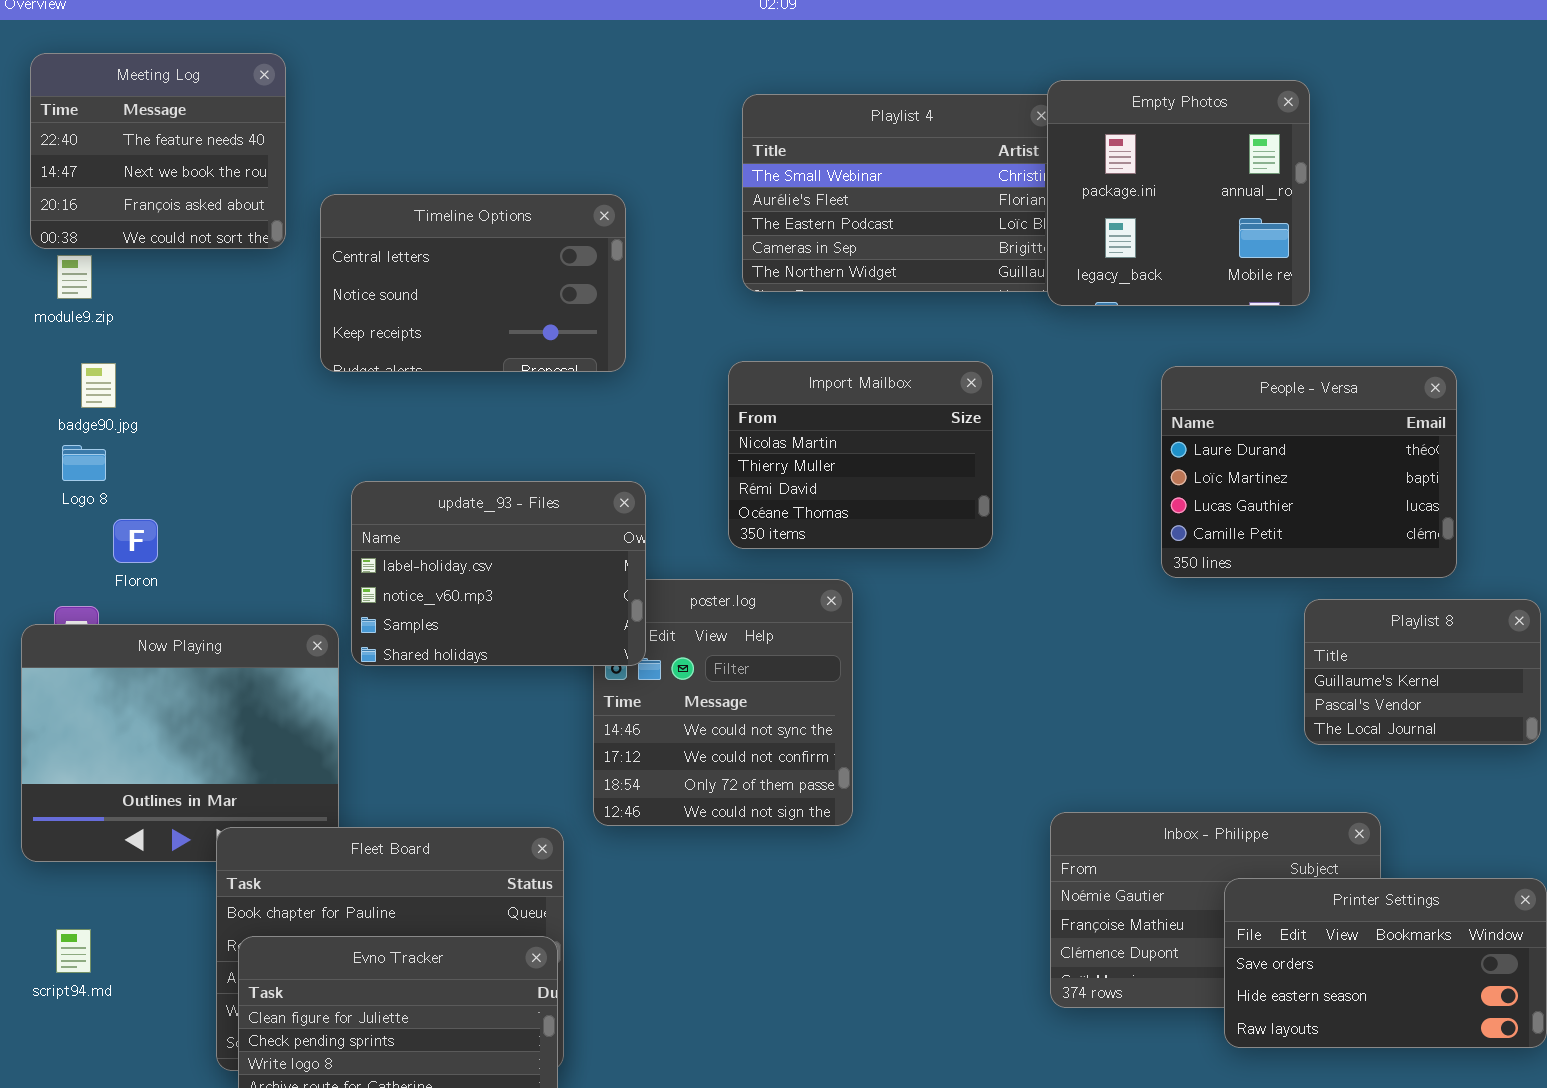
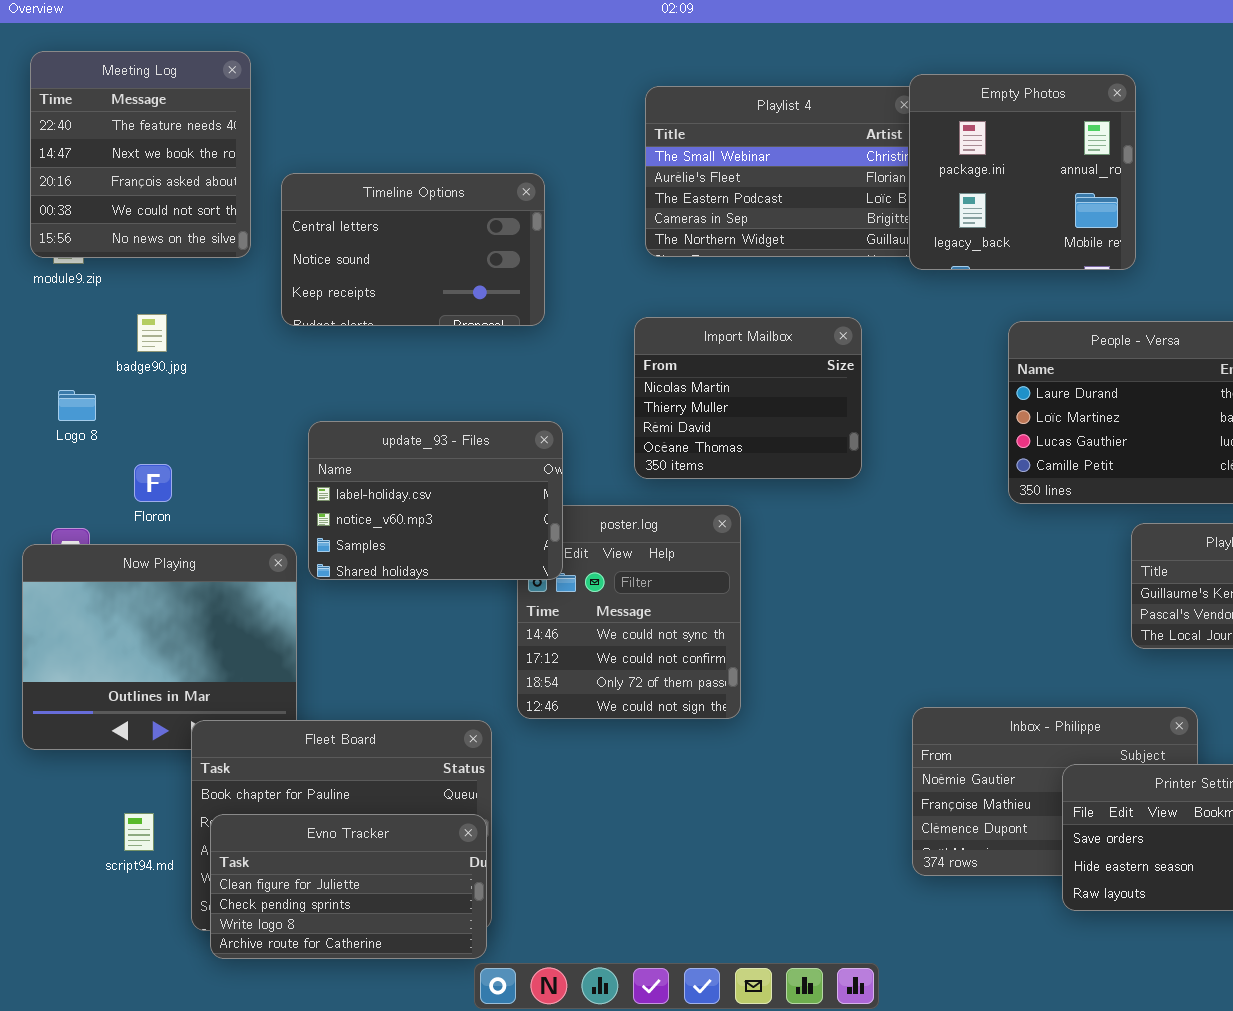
Meeting Log: [30,53,286,249] -> [30,51,251,258], resized
badge90.jpg: [81,363,116,408] -> [137,314,167,352], moved
Floron: [113,519,158,563] -> [134,464,172,502], moved
script94.md: [56,929,91,973] -> [124,813,154,851], moved

